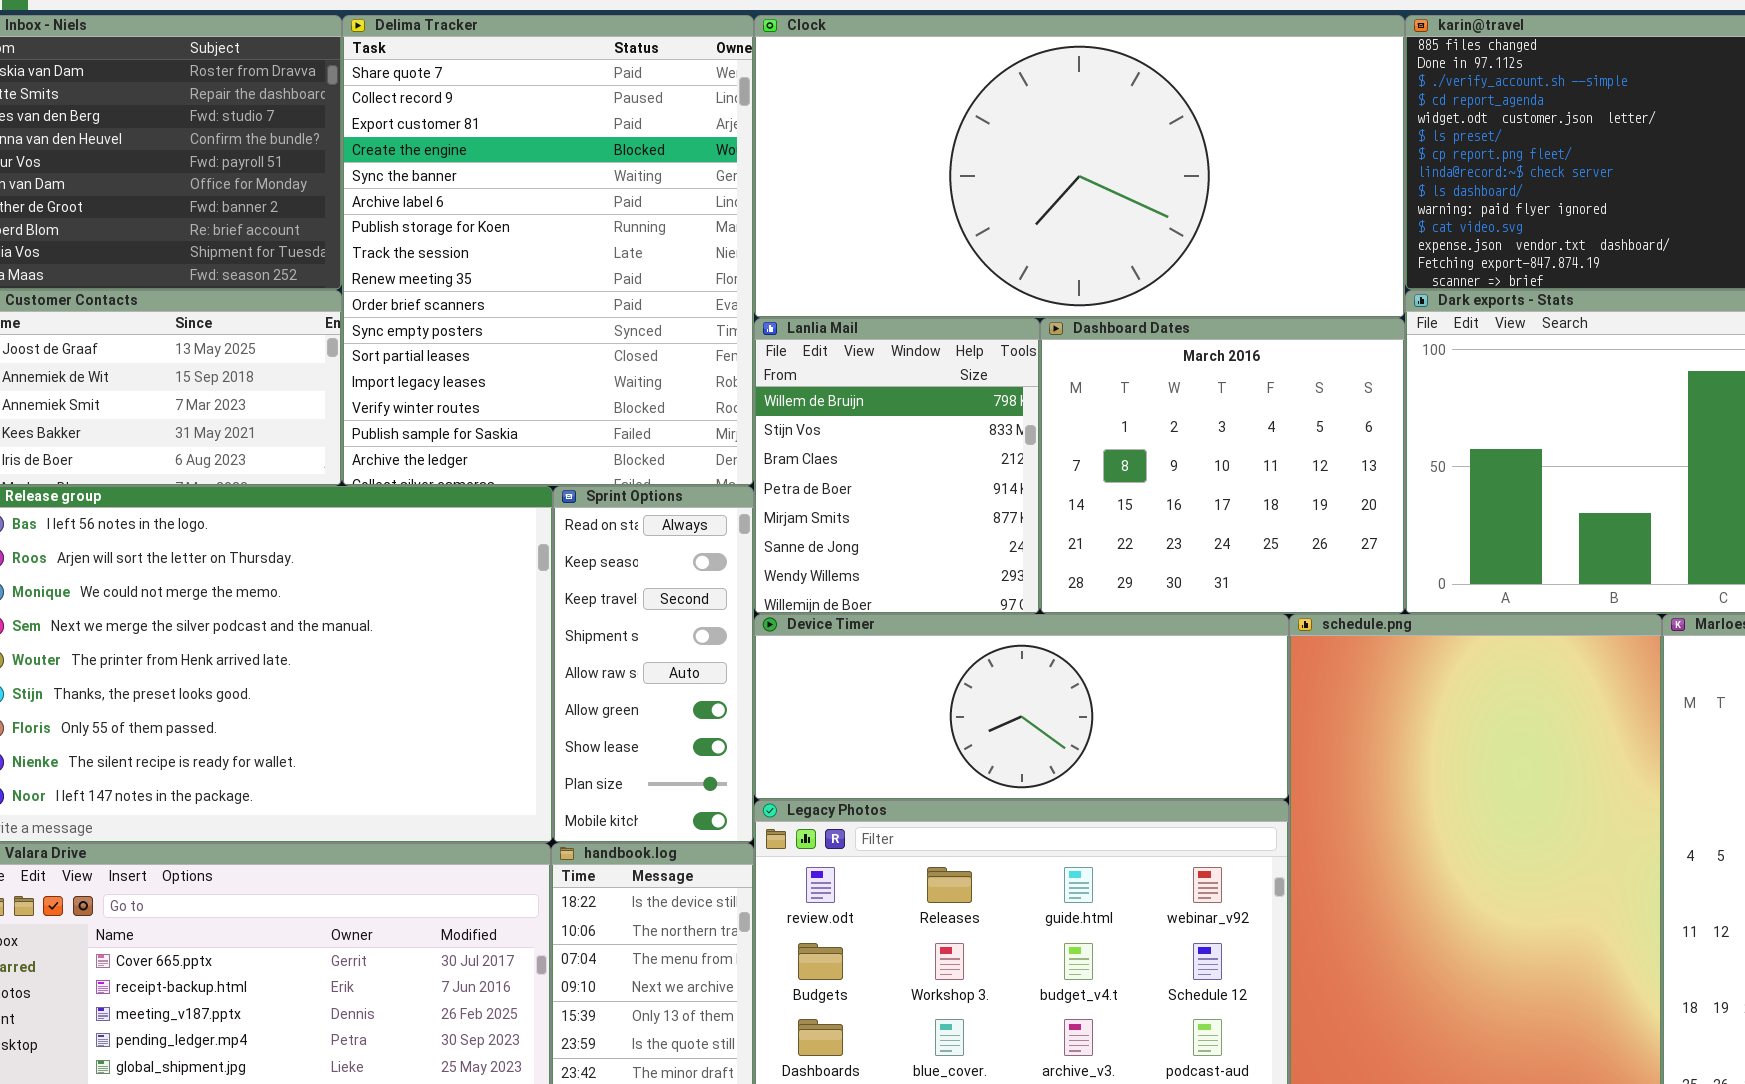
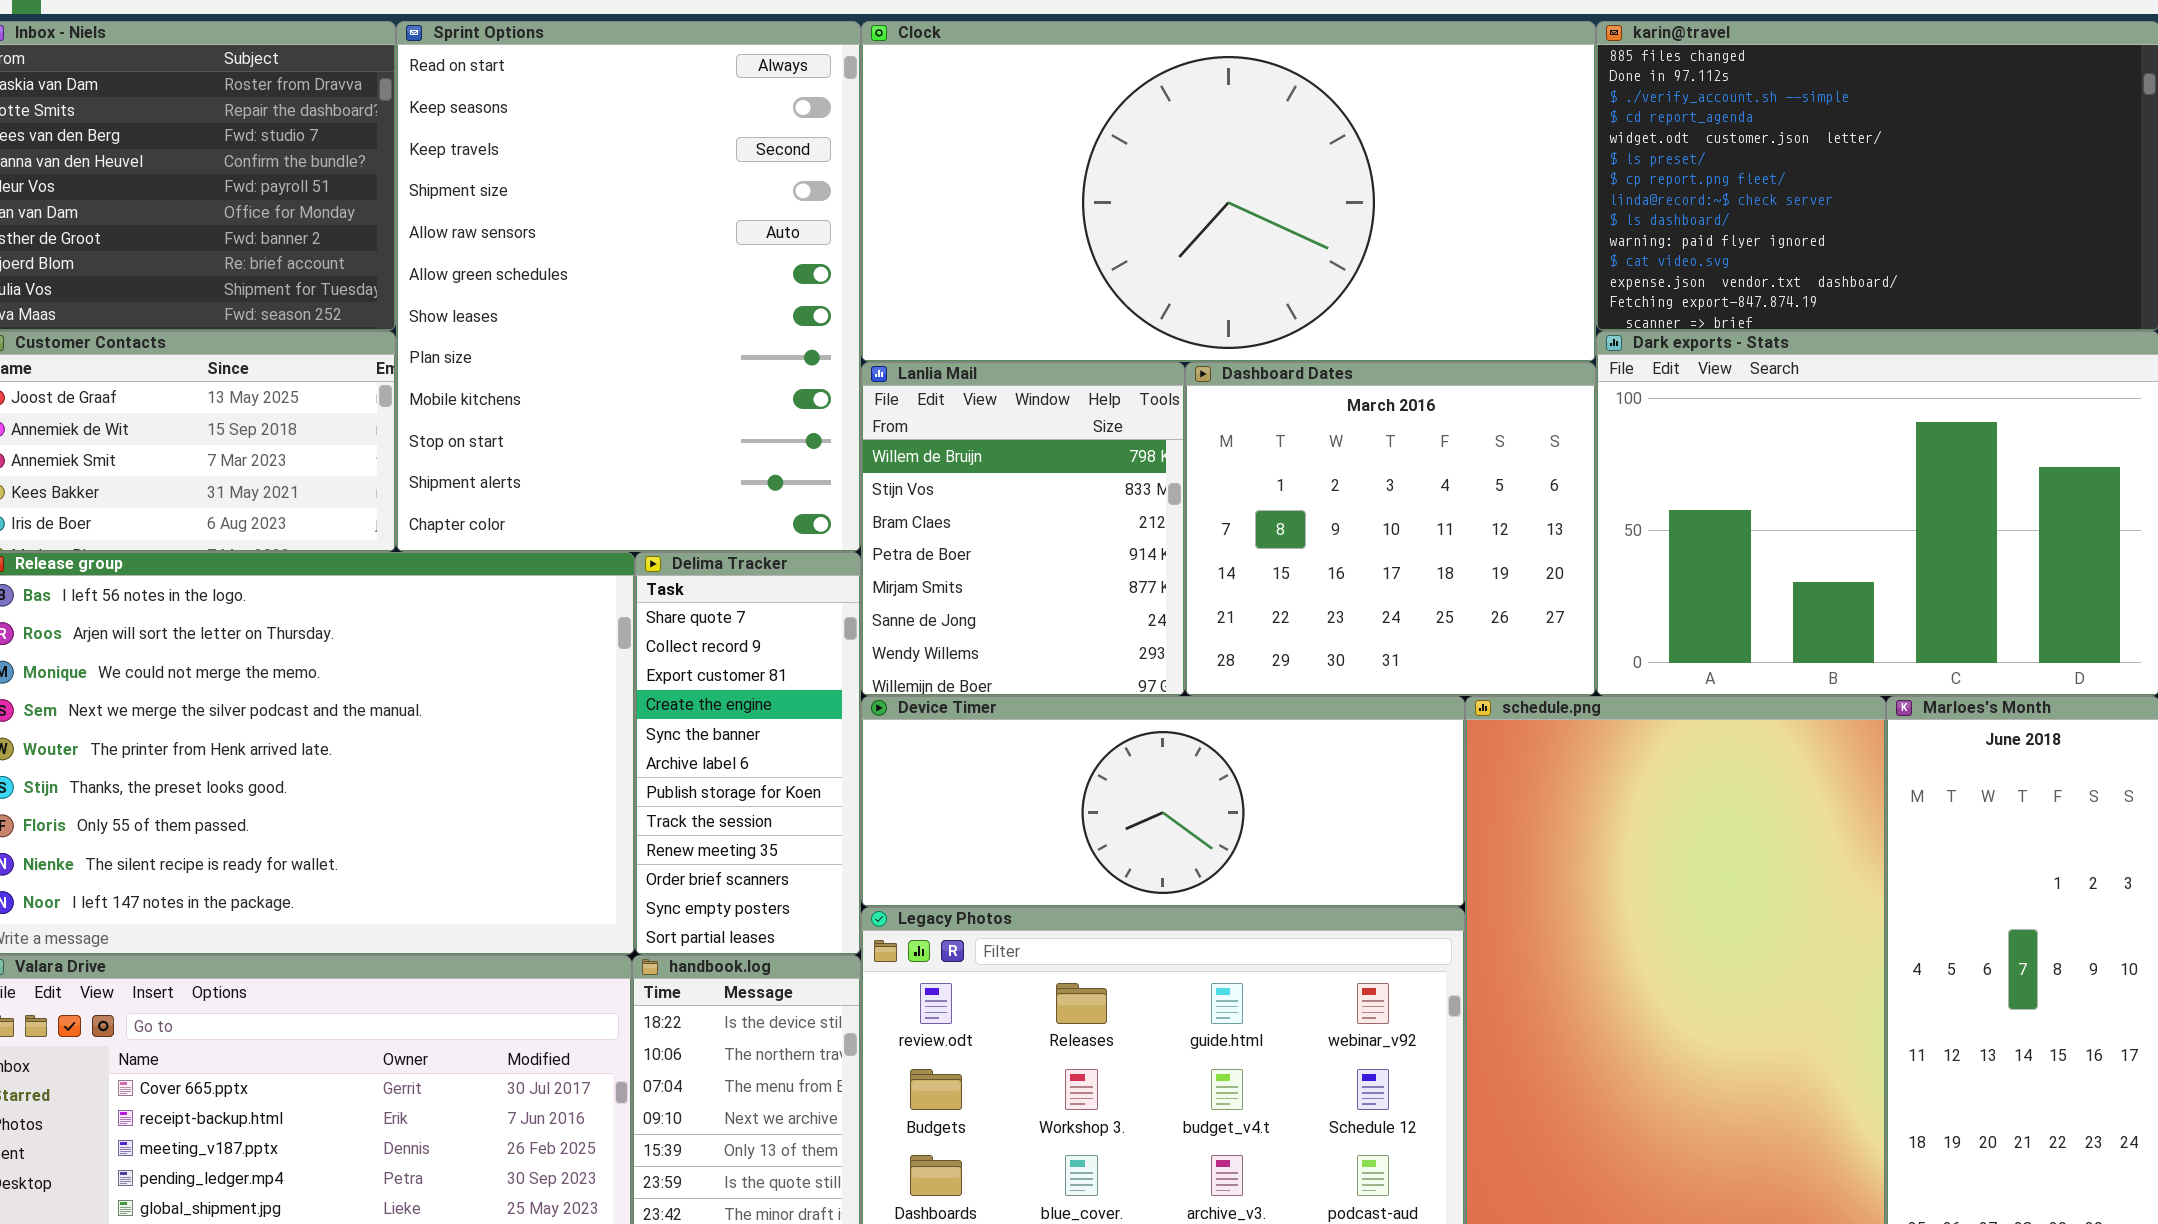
Delima Tracker: [342,15,754,486] -> [635,552,861,955], moved, resized
Sprint Options: [553,486,754,843] -> [396,21,861,552], moved, resized

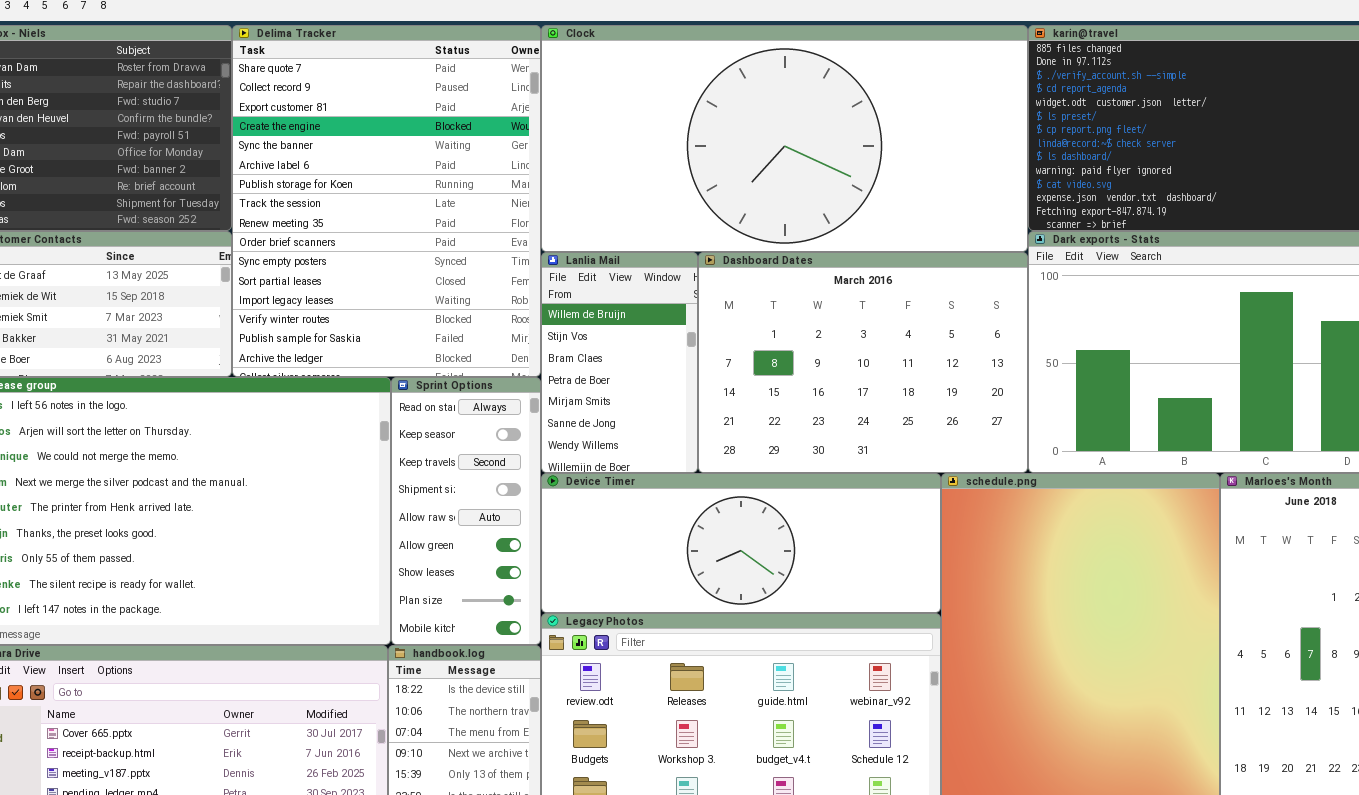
Sprint Options: [396,21,861,552] -> [391,377,541,645], moved, resized
Lanlia Mail: [861,362,1185,696] -> [541,252,698,473], resized
Dashboard Dates: [1185,362,1596,696] -> [698,252,1028,473], resized
Delima Tracker: [635,552,861,955] -> [232,25,541,377], moved, resized

